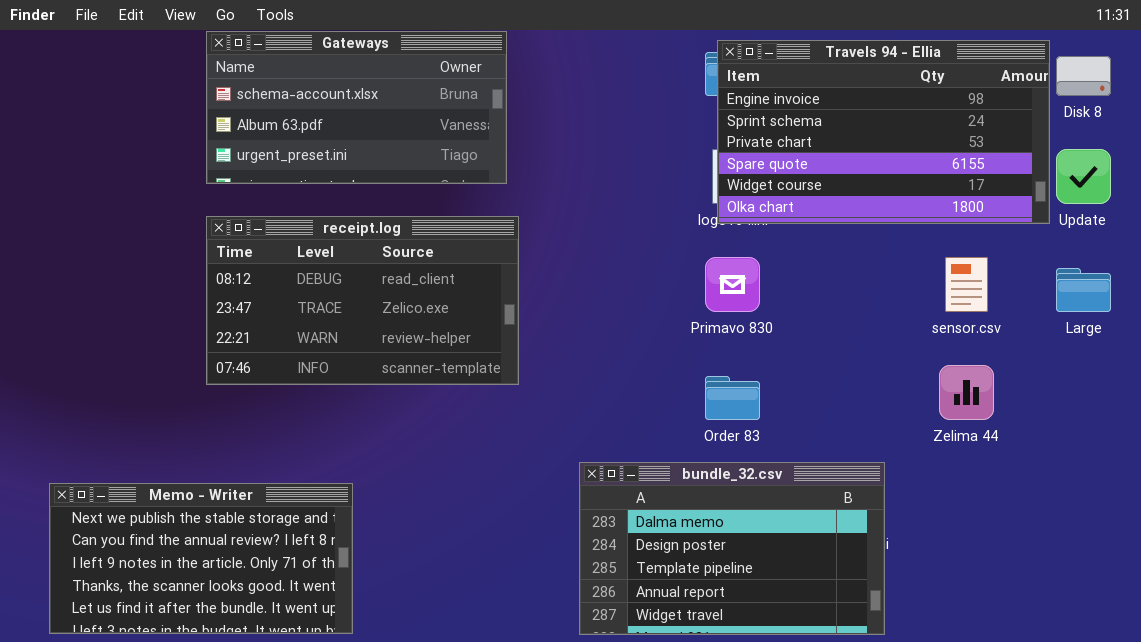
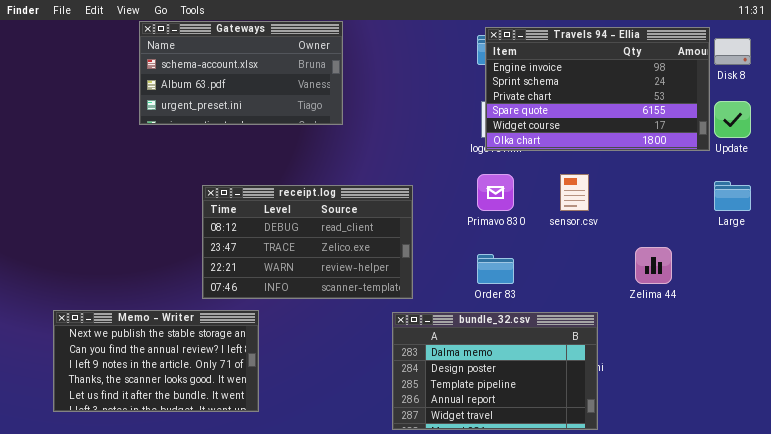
receipt.log: [206,216,519,385] -> [202,185,413,299], moved
sensor.csv: [945,257,988,312] -> [560,174,589,211], moved
Memo - Writer: [49,483,353,634] -> [53,310,259,412], moved

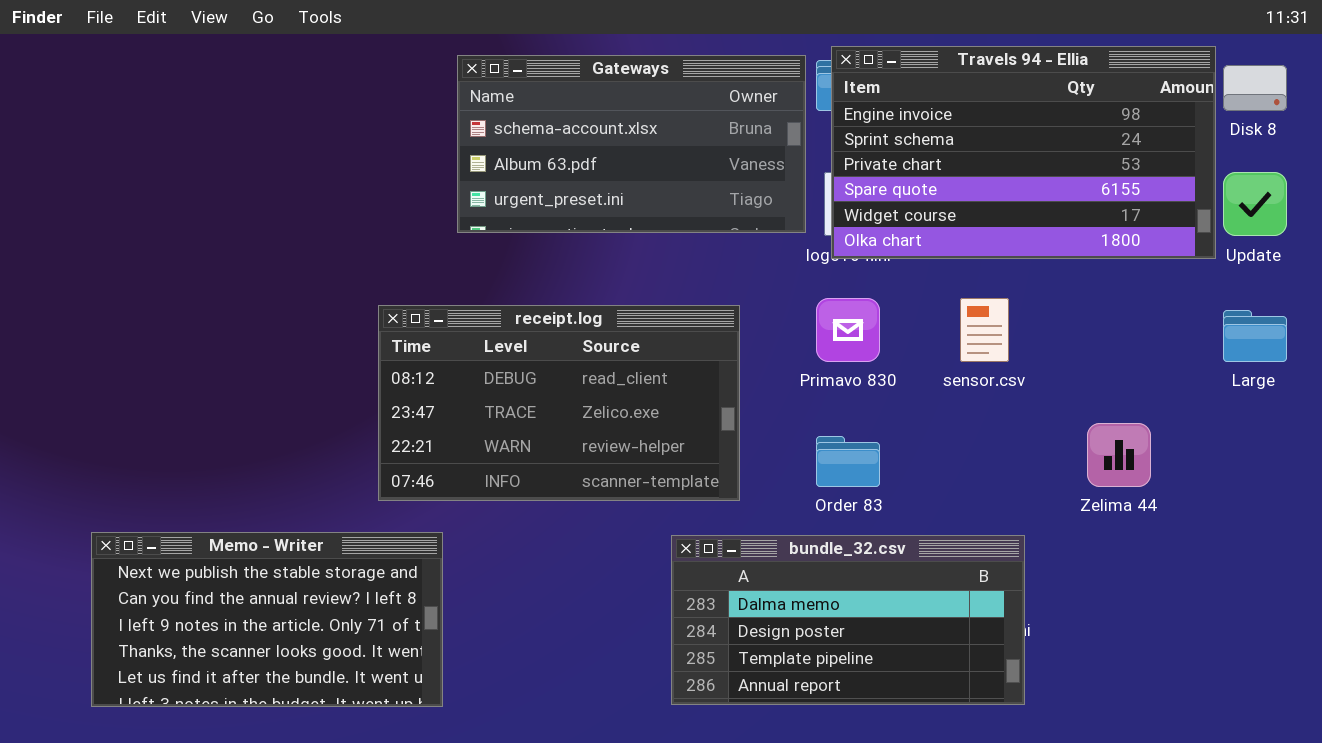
Gateways: [139,21,343,125] -> [457,55,806,233], moved
receipt.log: [202,185,413,299] -> [378,305,740,501], moved
bundle_32.csv: [392,312,598,430] -> [671,535,1025,705], resized

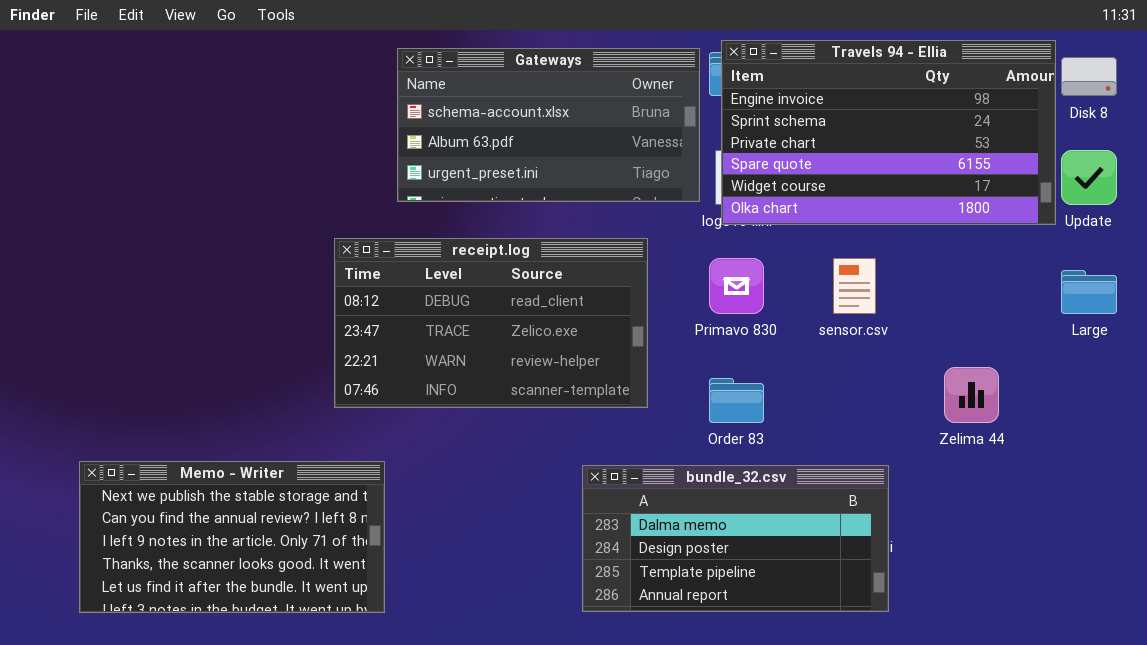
receipt.log: [378,305,740,501] -> [334,238,648,408], moved

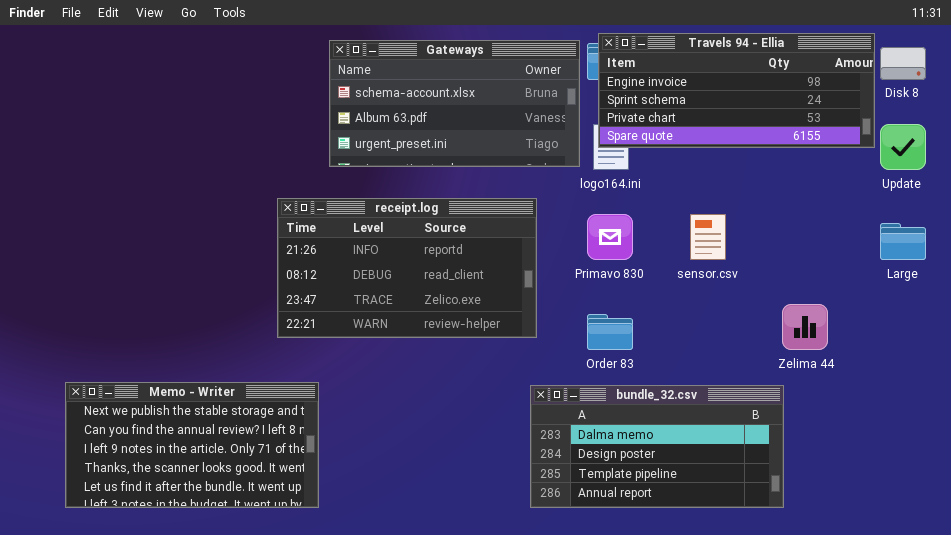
Travels 94 - Ellia: [721,40,1056,225] -> [598,33,875,148], resized
receipt.log: [334,238,648,408] -> [277,198,537,338], scrolled up 1 row
bundle_32.csv: [582,465,889,612] -> [530,385,784,508], moved

